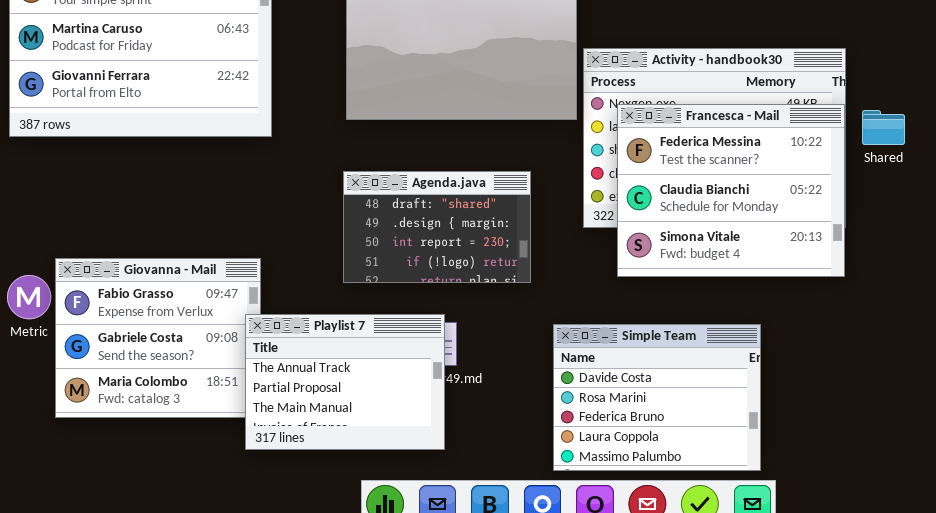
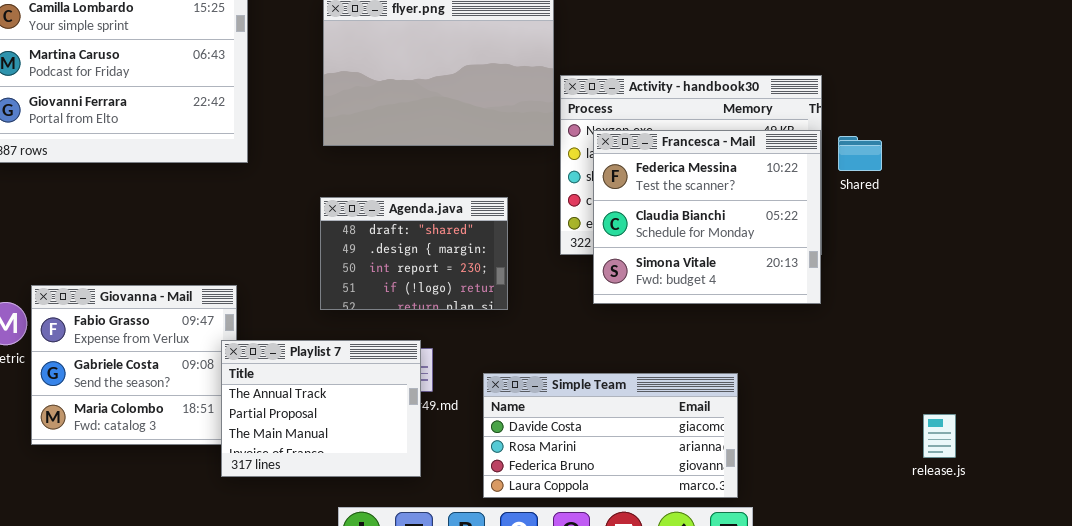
Simple Team: [553,324,761,471] -> [483,373,738,498], resized

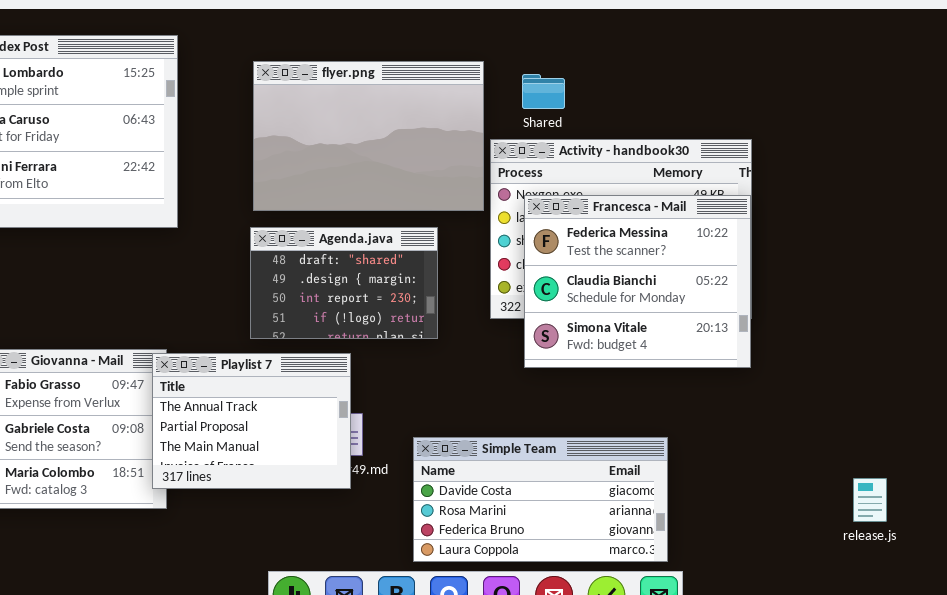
Shared: [838,136,882,171] -> [522,74,565,109], moved
Agenda.java: [320,197,508,310] -> [250,227,438,339], moved
Playlist 7: [221,340,421,477] -> [152,353,351,489], moved

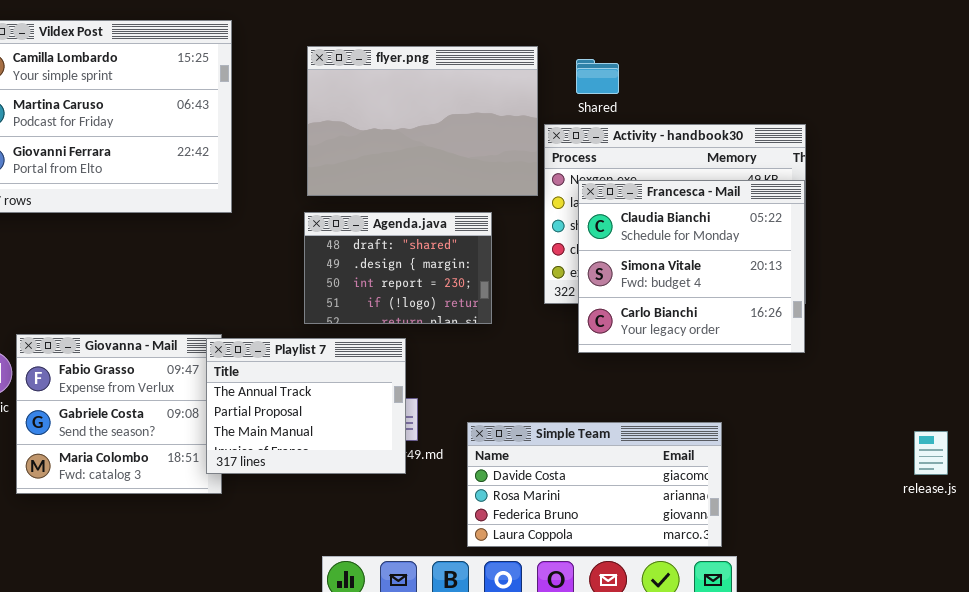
Francesca - Mail: [524,195,751,368] -> [578,180,805,353], scrolled down 1 row
release.js: [853,478,887,522] -> [914,431,948,475], moved

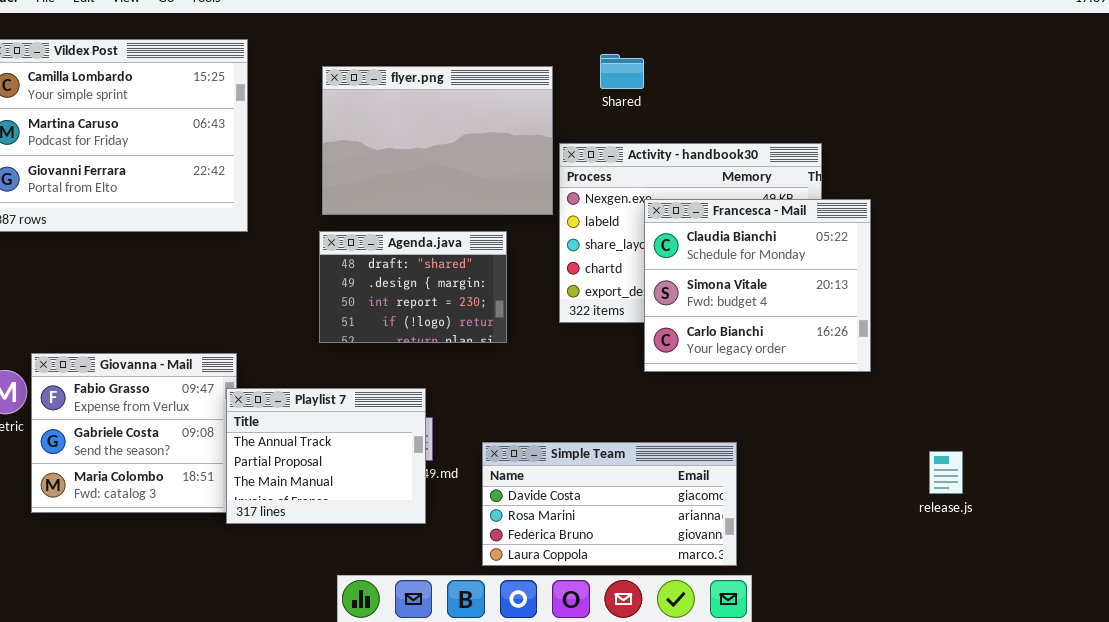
Shared: [576,59,619,94] -> [600,54,644,89], moved
Francesca - Mail: [578,180,805,353] -> [644,199,871,372], moved
Playlist 7: [206,338,406,474] -> [226,388,426,524], moved

